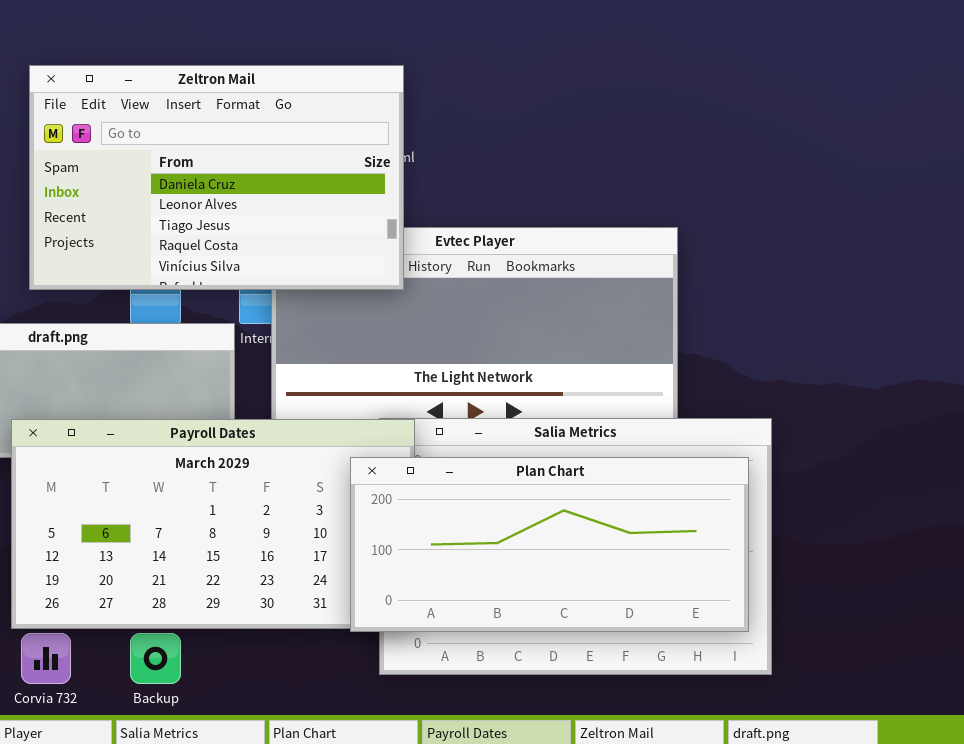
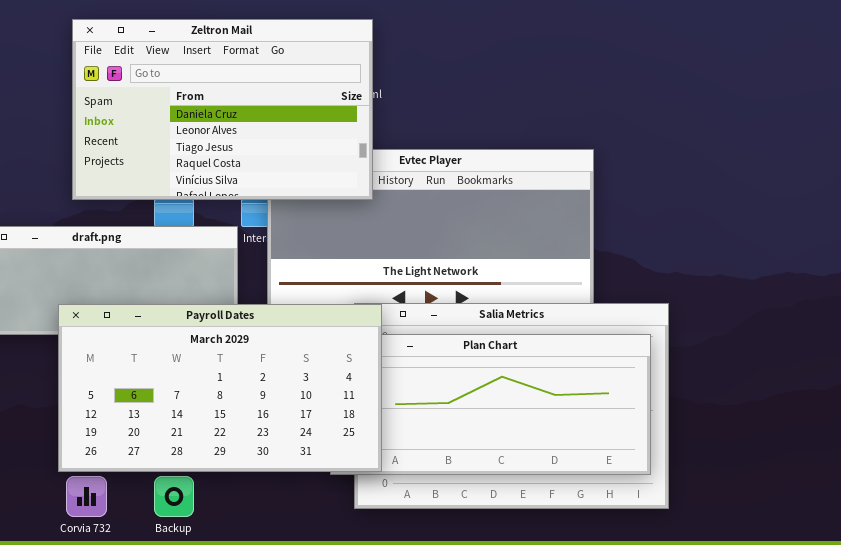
Payroll Dates: [11,419,415,629] -> [58,304,382,472], raised

